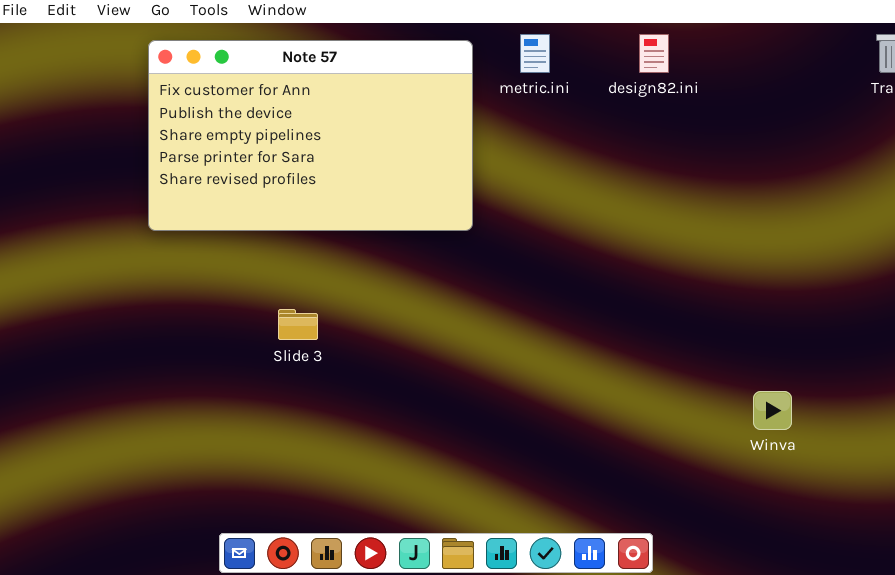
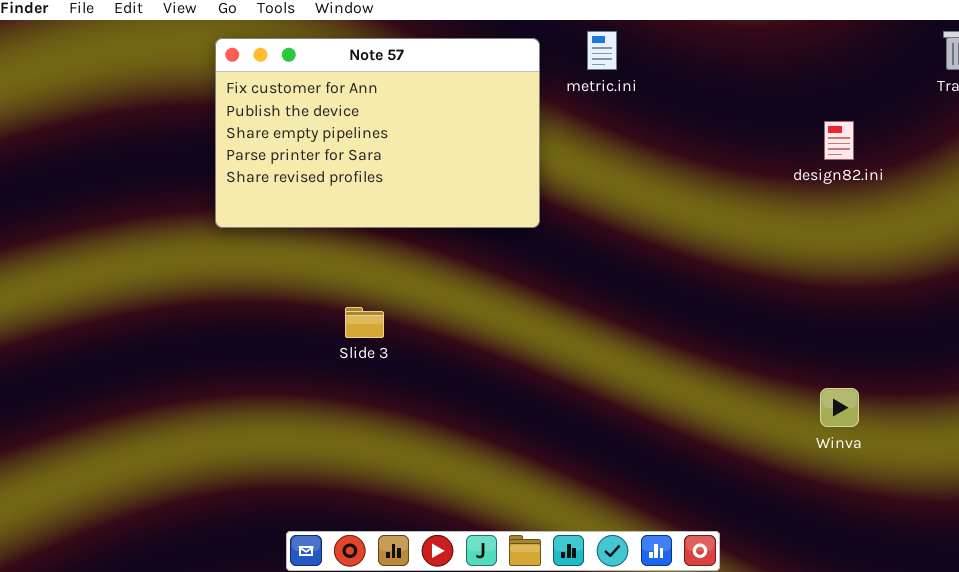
design82.ini: [639,34,669,73] -> [824,121,854,160], moved

